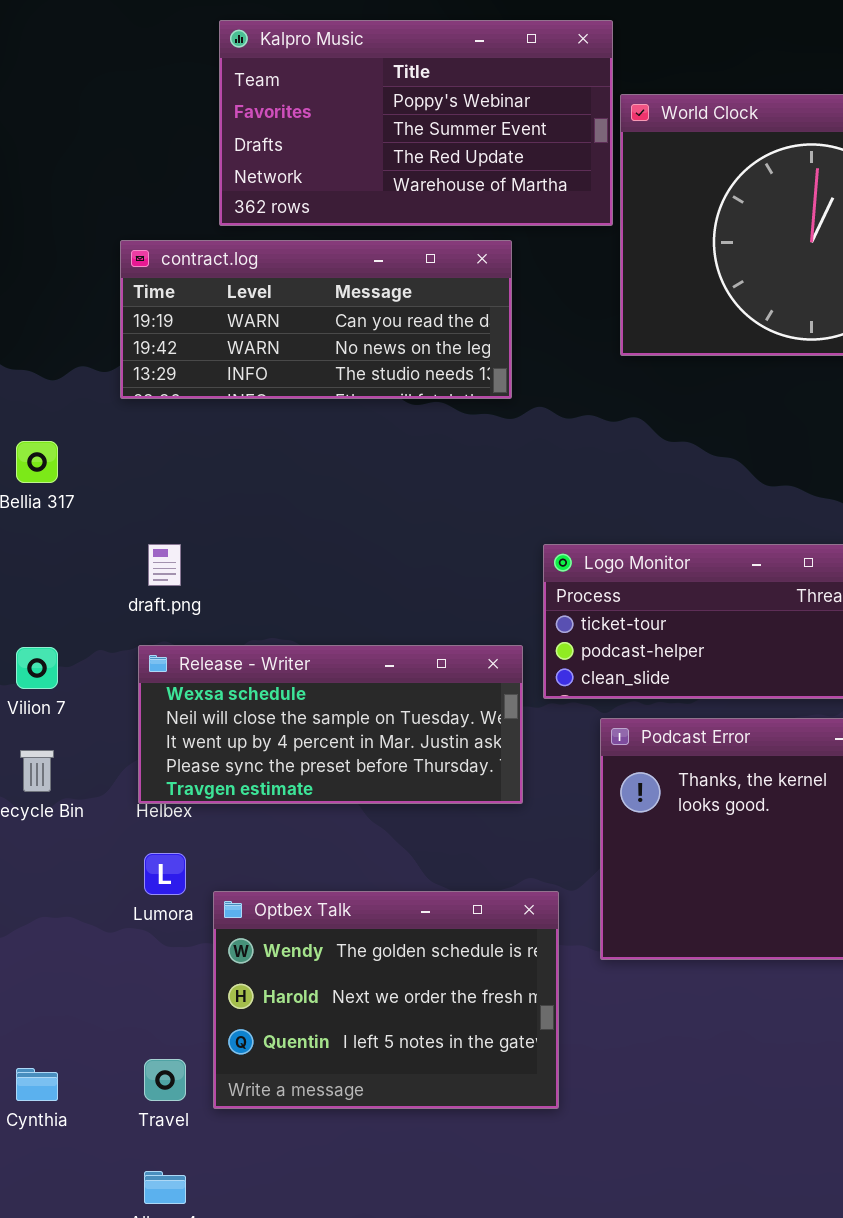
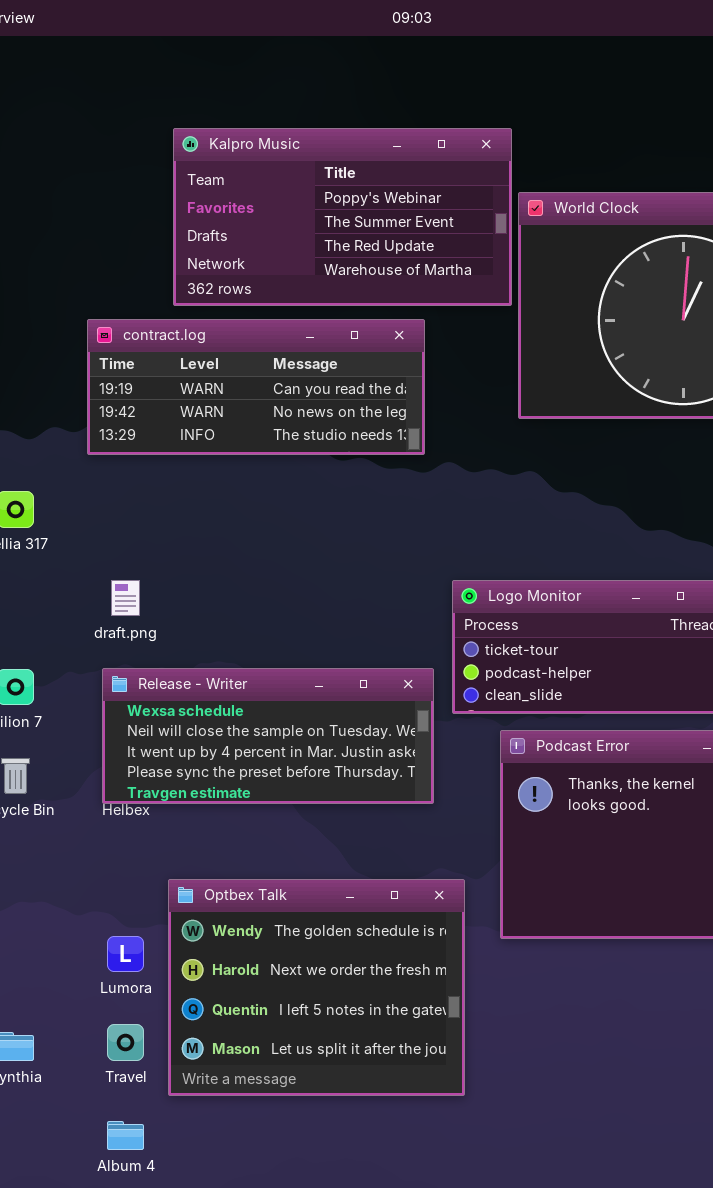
Lumora: [144,853,186,895] -> [107,936,144,972], moved
Optbex Talk: [213,891,559,1109] -> [168,879,465,1096], resized

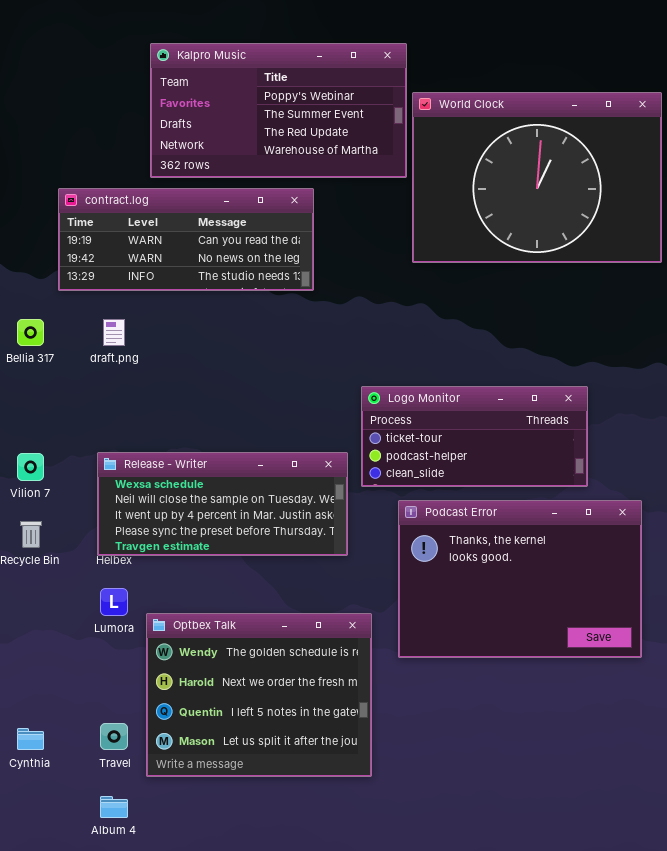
contract.log: [87,319,425,455] -> [58,188,314,291], moved
draft.png: [111,580,140,616] -> [103,319,125,346], moved
Lumora: [107,936,144,972] -> [100,588,128,616], moved

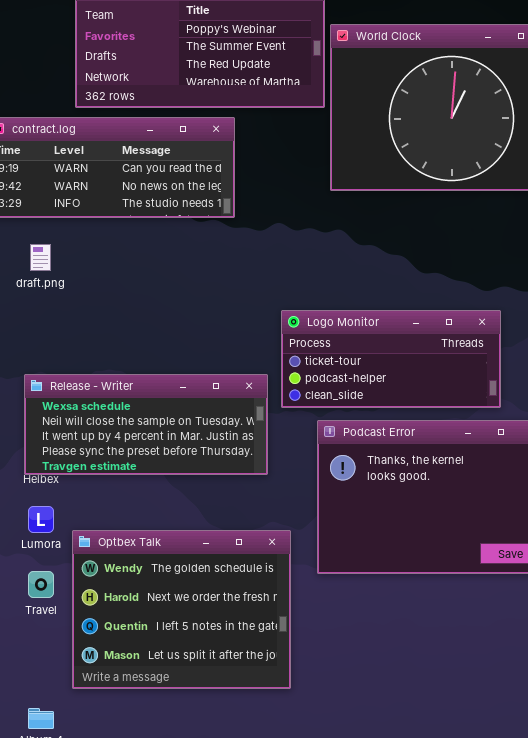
Travel: [100,723,128,750] -> [28,571,54,598], moved

